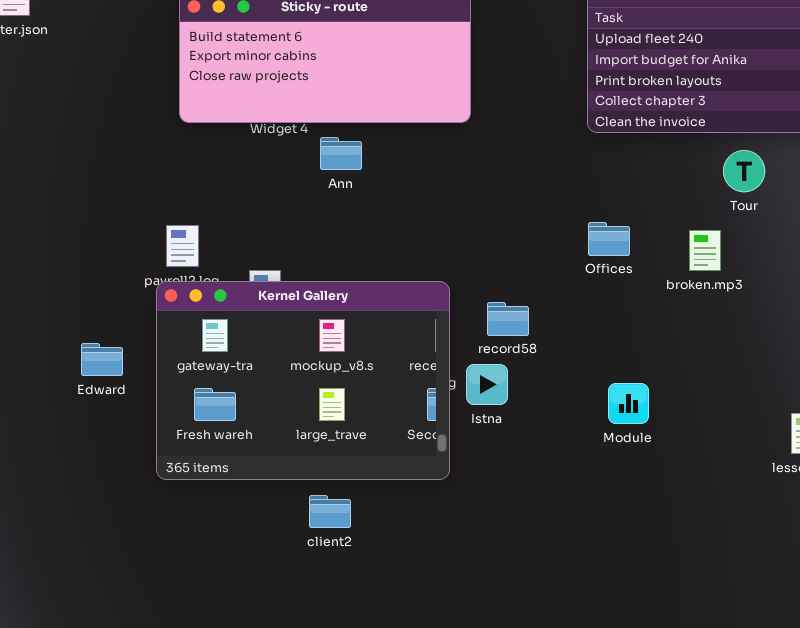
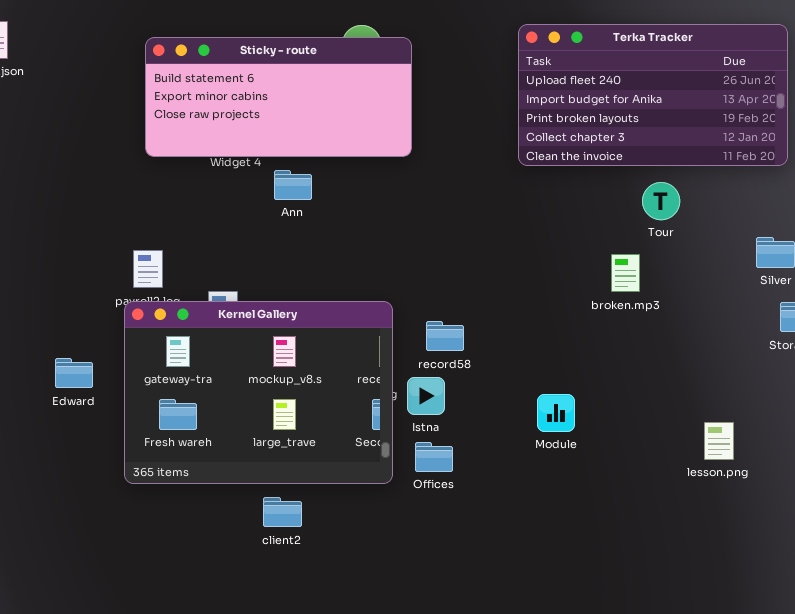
Offices: [588,222,630,256] -> [415,442,453,472], moved

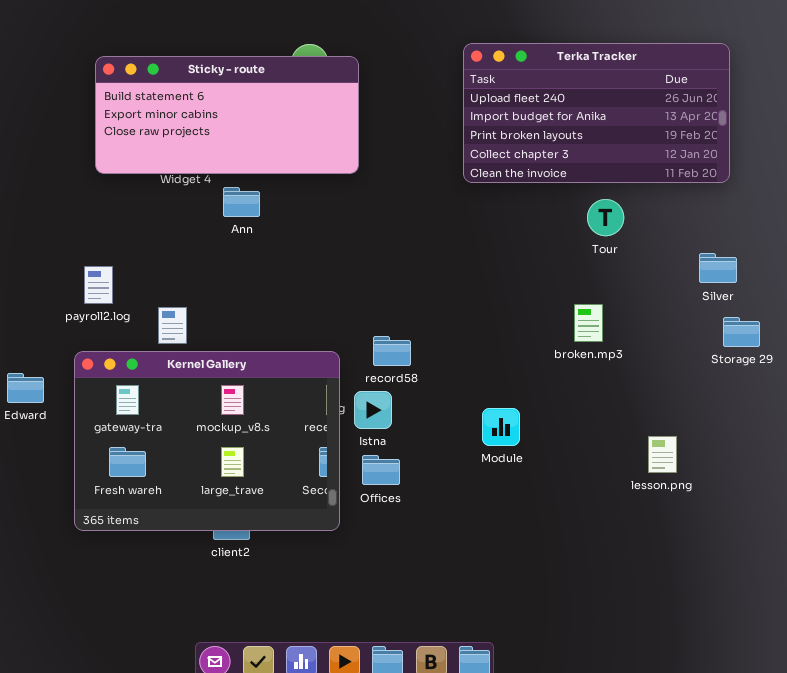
broken.mp3: [611,254,640,292] -> [574,304,603,342], moved
Kernel Gallery: [124,301,393,484] -> [74,351,340,531], moved

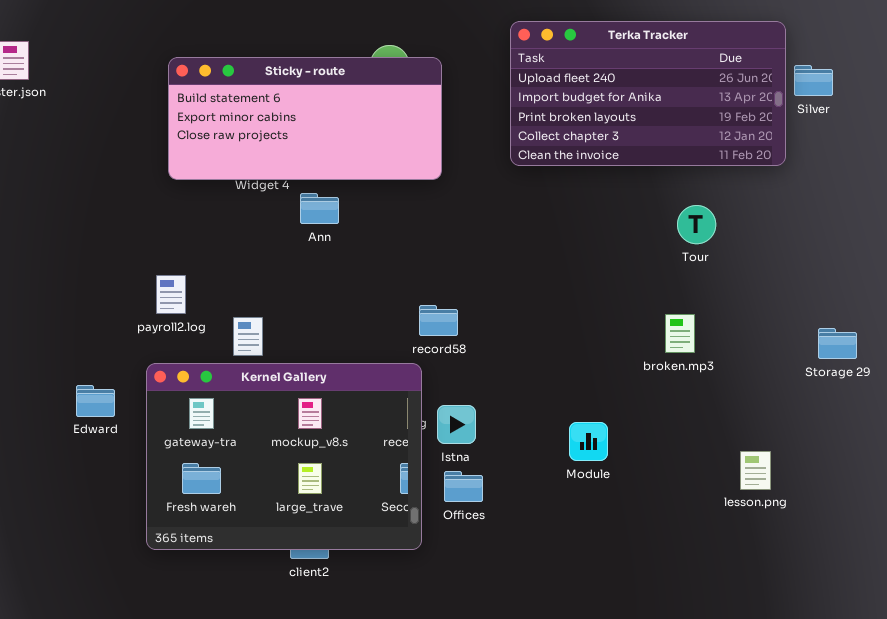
Terka Tracker: [463,43,730,183] -> [510,21,786,166], moved
Silver: [699,253,737,283] -> [794,65,833,96], moved
record58: [373,336,411,366] -> [419,305,458,336], moved

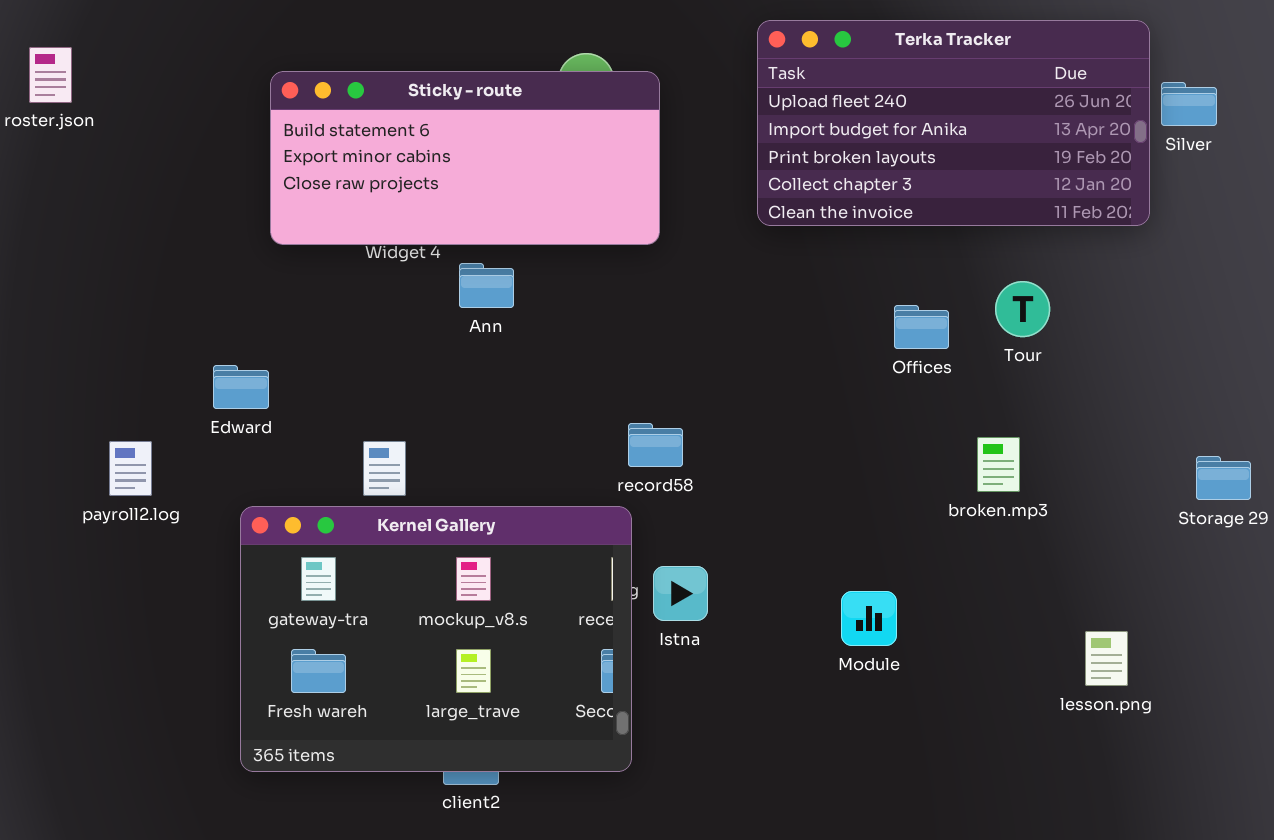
payroll2.log: [156,275,186,314] -> [109,441,152,496], moved
Edward: [76,385,115,417] -> [213,365,269,409], moved
Offices: [444,471,483,502] -> [894,305,949,349], moved

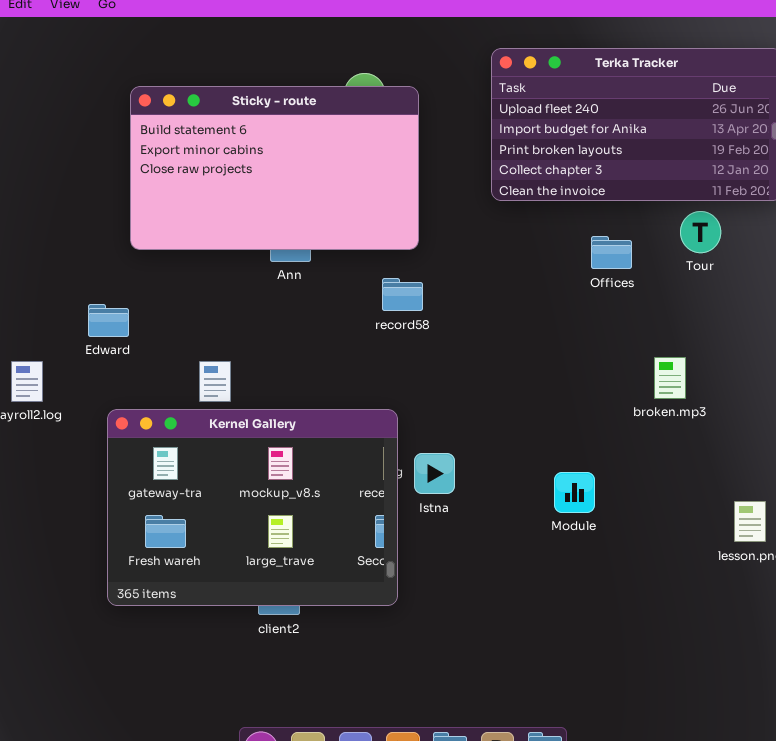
Sticky - route: [270,71,660,245] -> [130,86,419,250], resized
Tour: [995,281,1050,337] -> [680,211,721,253], moved
Offices: [894,305,949,349] -> [591,236,632,269], moved
record58: [628,423,683,467] -> [382,278,423,311], moved

